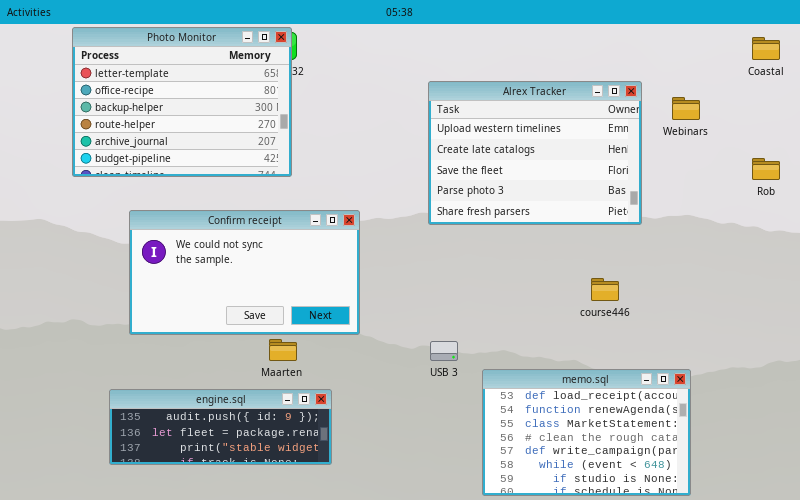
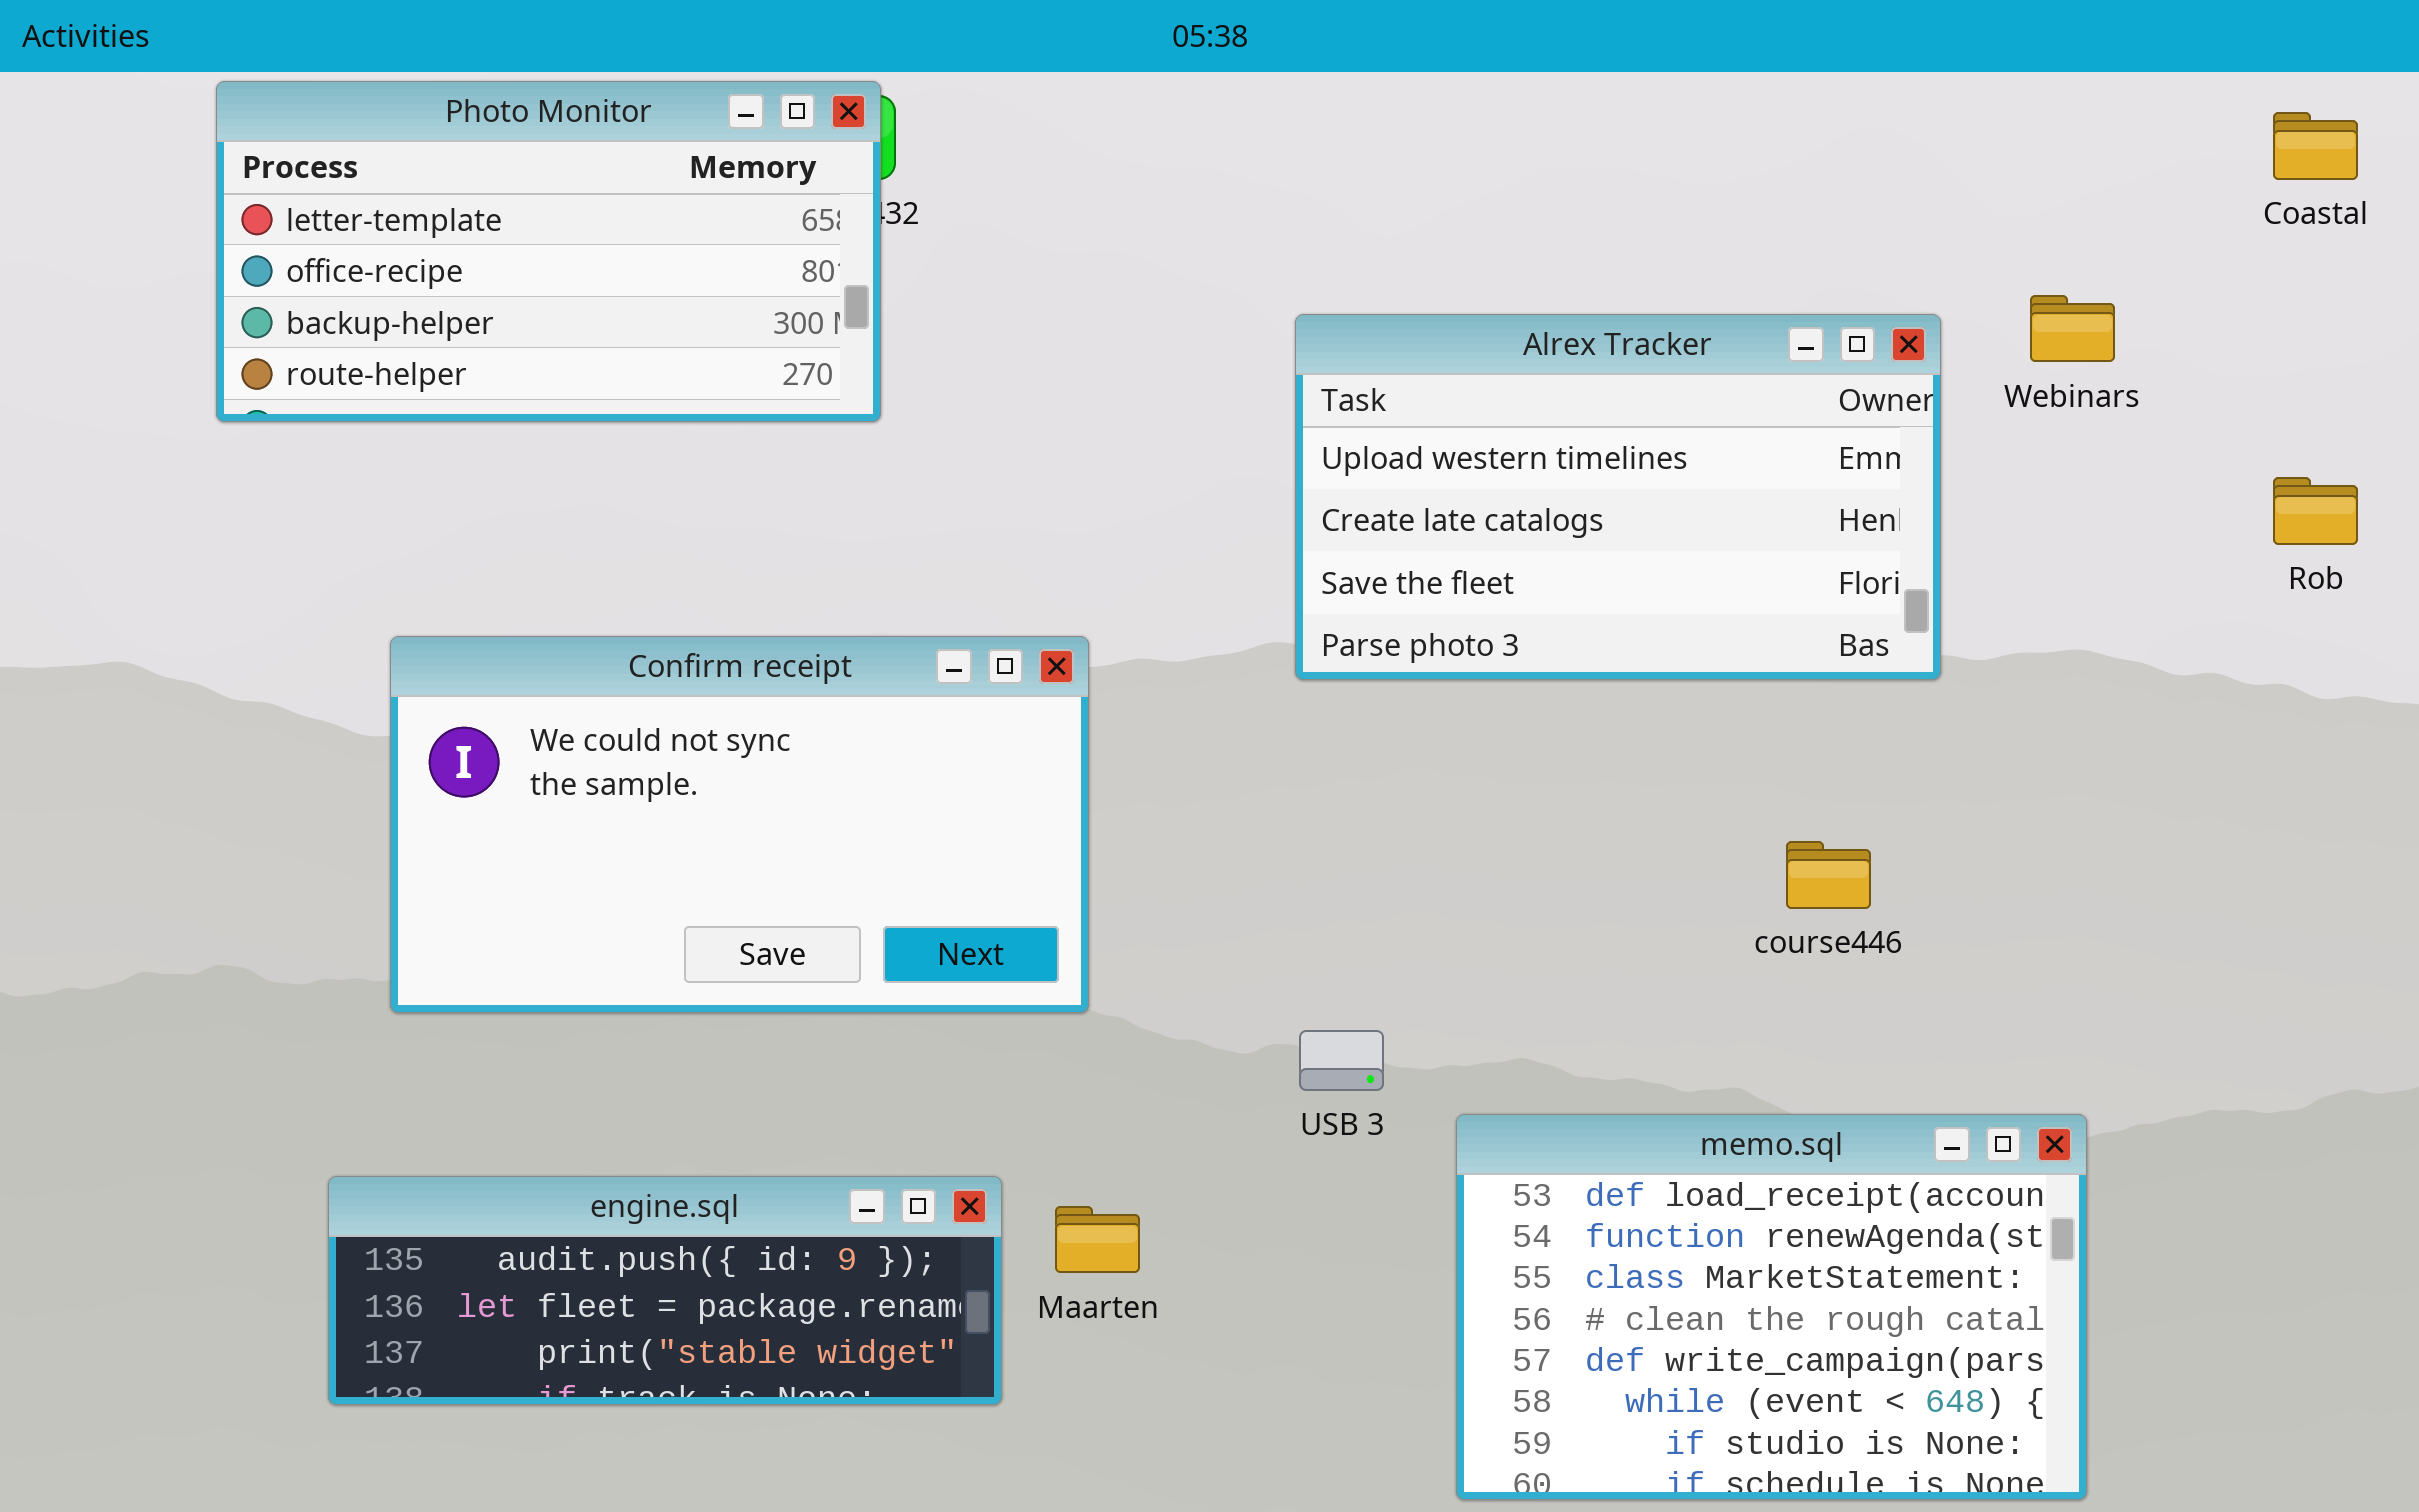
Photo Monitor: [72,27,292,177] -> [216,81,881,422], resized
Alrex Tracker: [428,81,642,225] -> [1295,314,1941,680], resized
Maarten: [269,339,297,361] -> [1055,1206,1140,1273], moved

